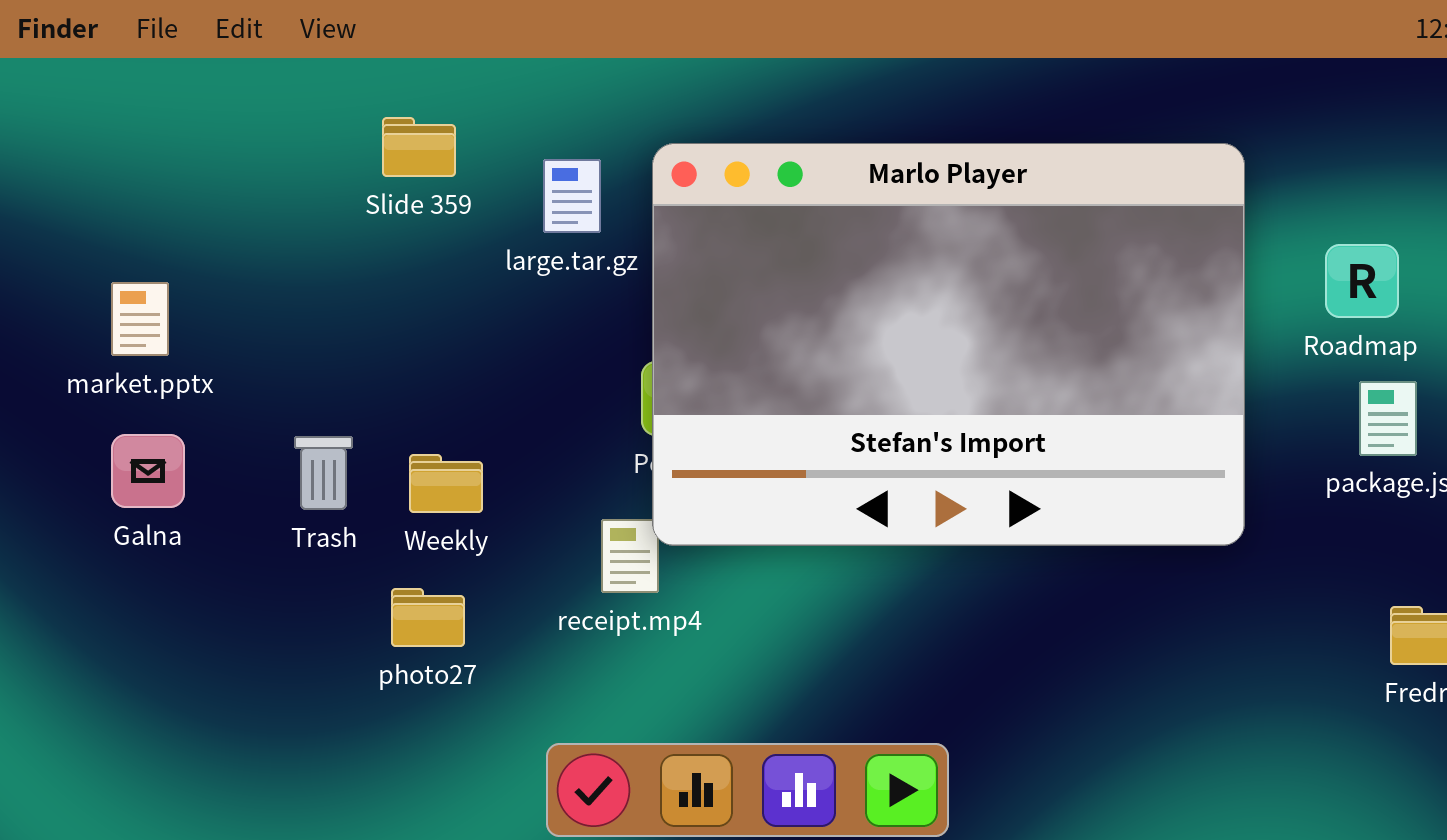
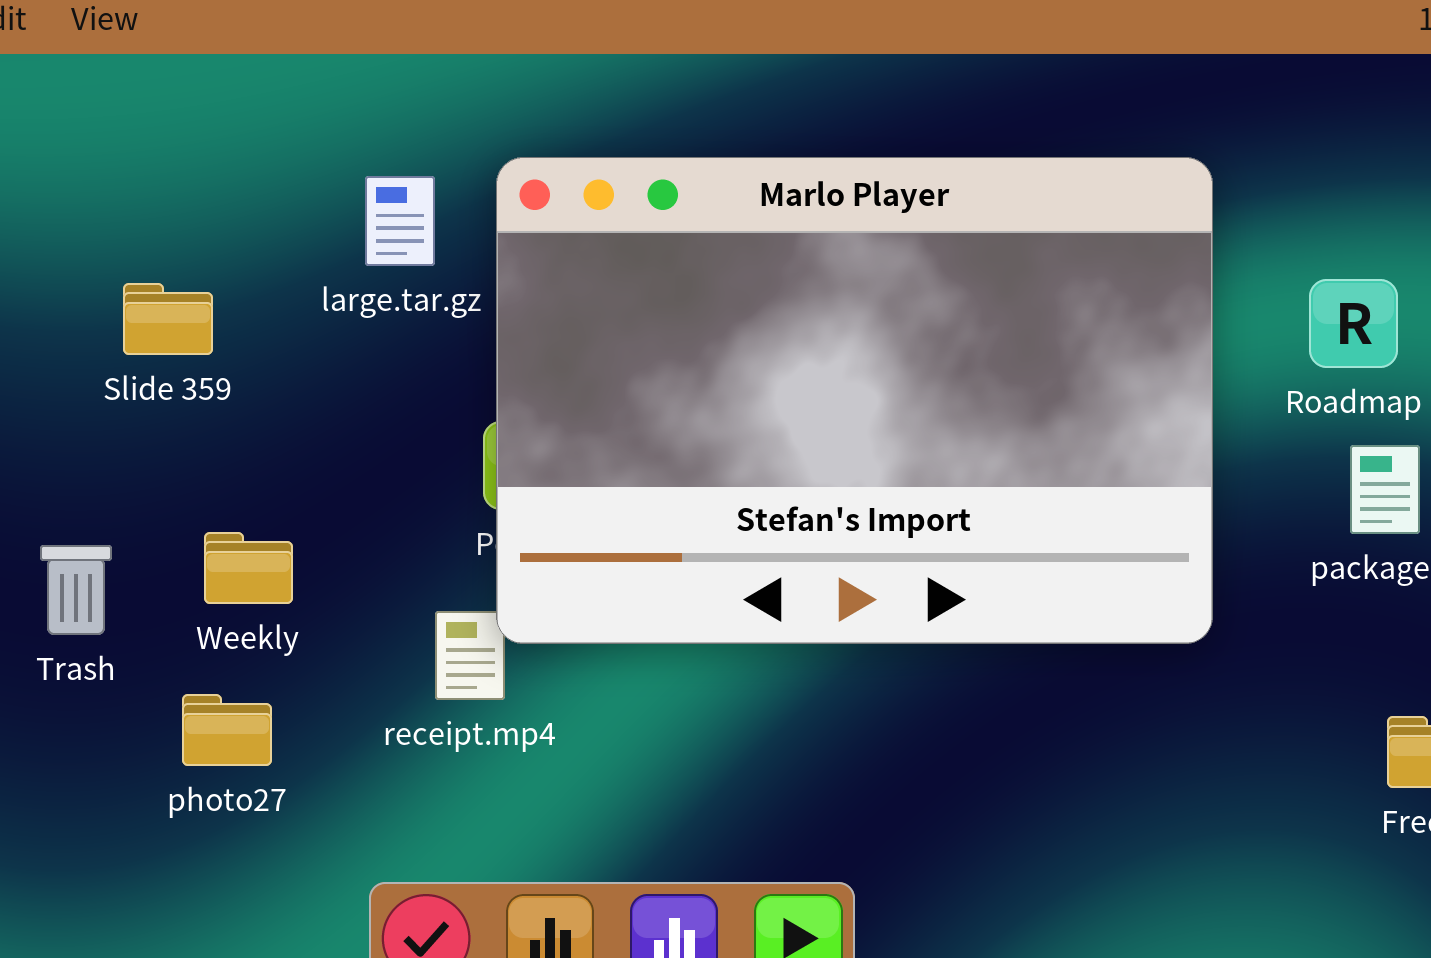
Slide 359: [382,117,456,177] -> [123,283,213,355], moved
Trash: [294,436,353,510] -> [40,545,112,635], moved

